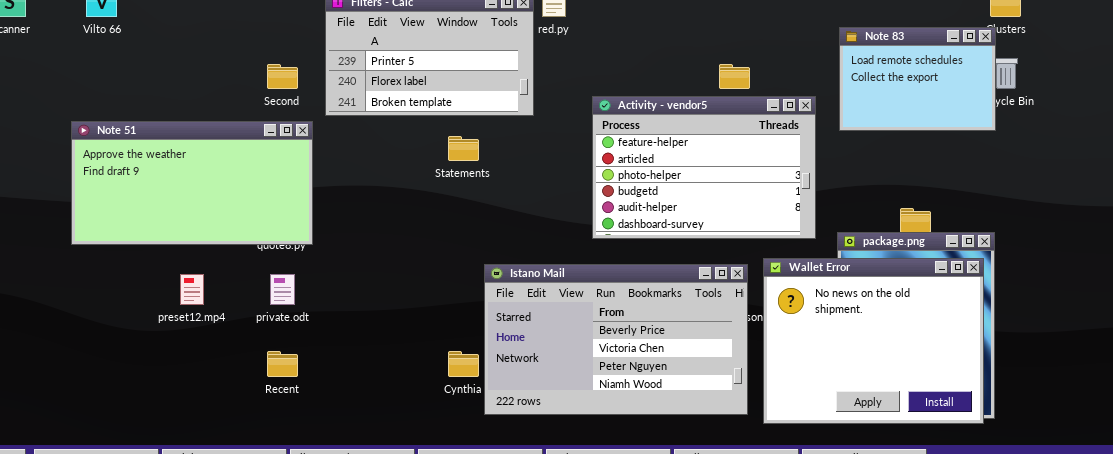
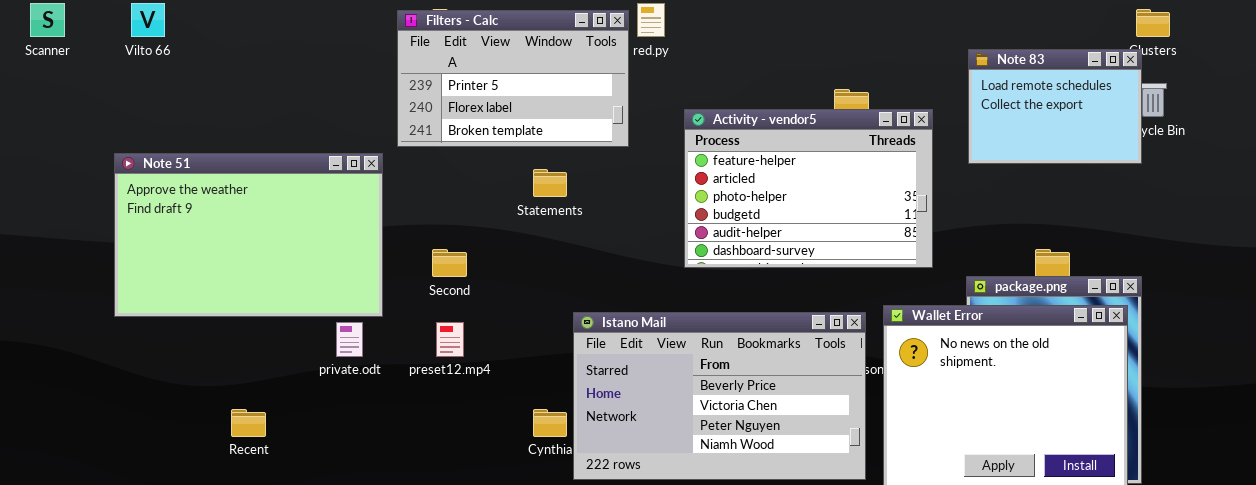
Second: [267,64,298,89] -> [432,249,467,277], moved
Activity - vendor5: [592,96,816,239] -> [684,109,933,268], moved
Note 51: [71,121,313,245] -> [114,153,383,317], resized
preset12.mp4: [180,274,204,305] -> [436,322,464,357], moved
Recent: [267,351,298,377] -> [231,409,266,437], moved

